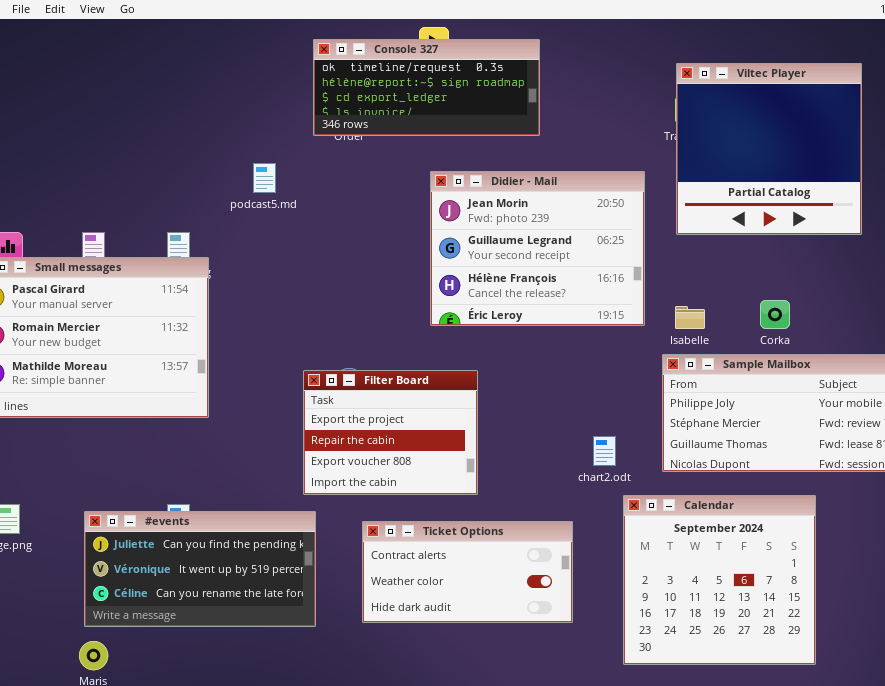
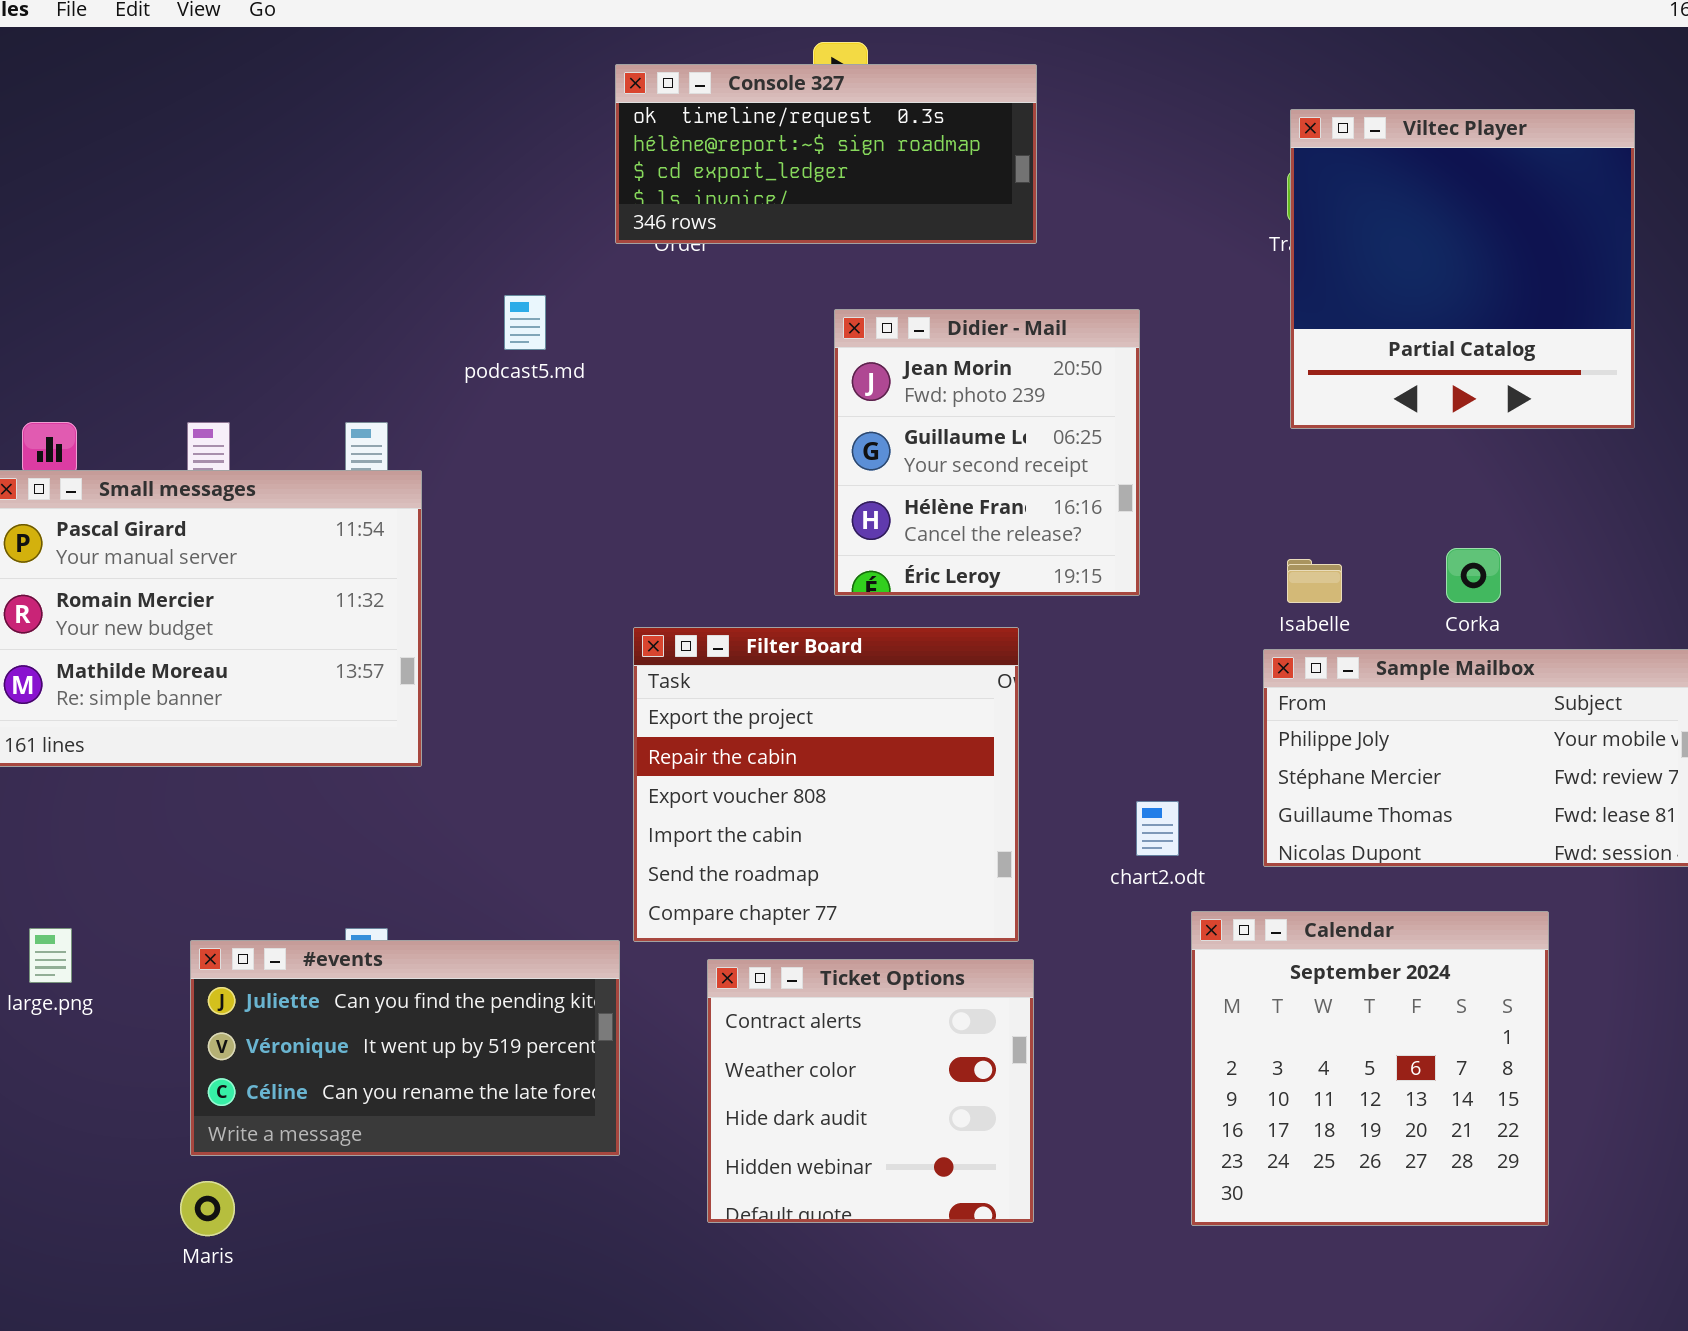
Didier - Mail: [430,171,645,326] -> [834,309,1140,596], resized
Filter Board: [303,370,478,495] -> [633,627,1019,942], moved, resized
Ticket Options: [362,521,573,623] -> [707,959,1034,1223], resized

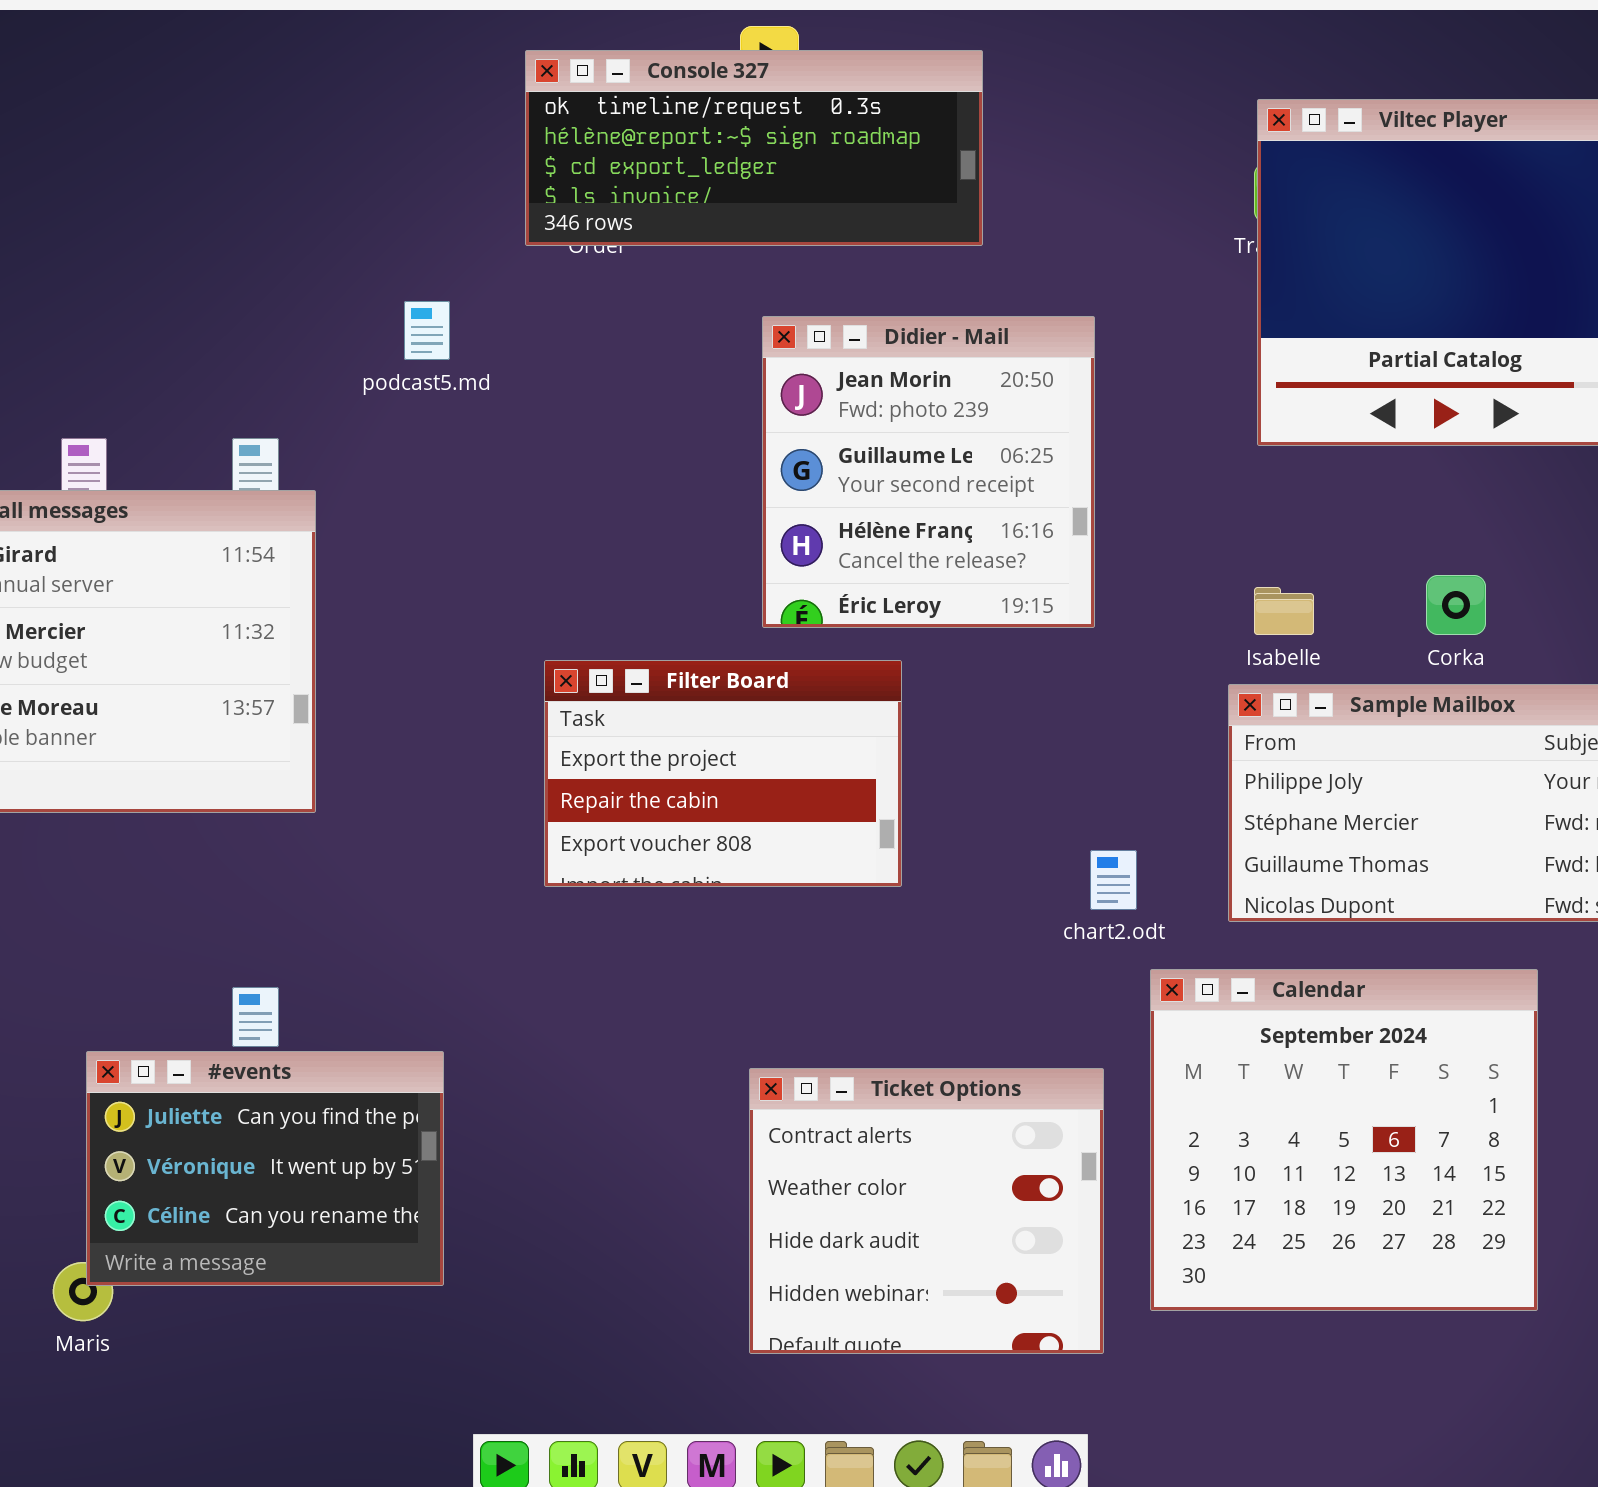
Filter Board: [633,627,1019,942] -> [544,660,902,887], resized
#events: [190,940,620,1156] -> [86,1051,444,1286], moved, resized
Ticket Options: [707,959,1034,1223] -> [749,1068,1104,1354], moved

